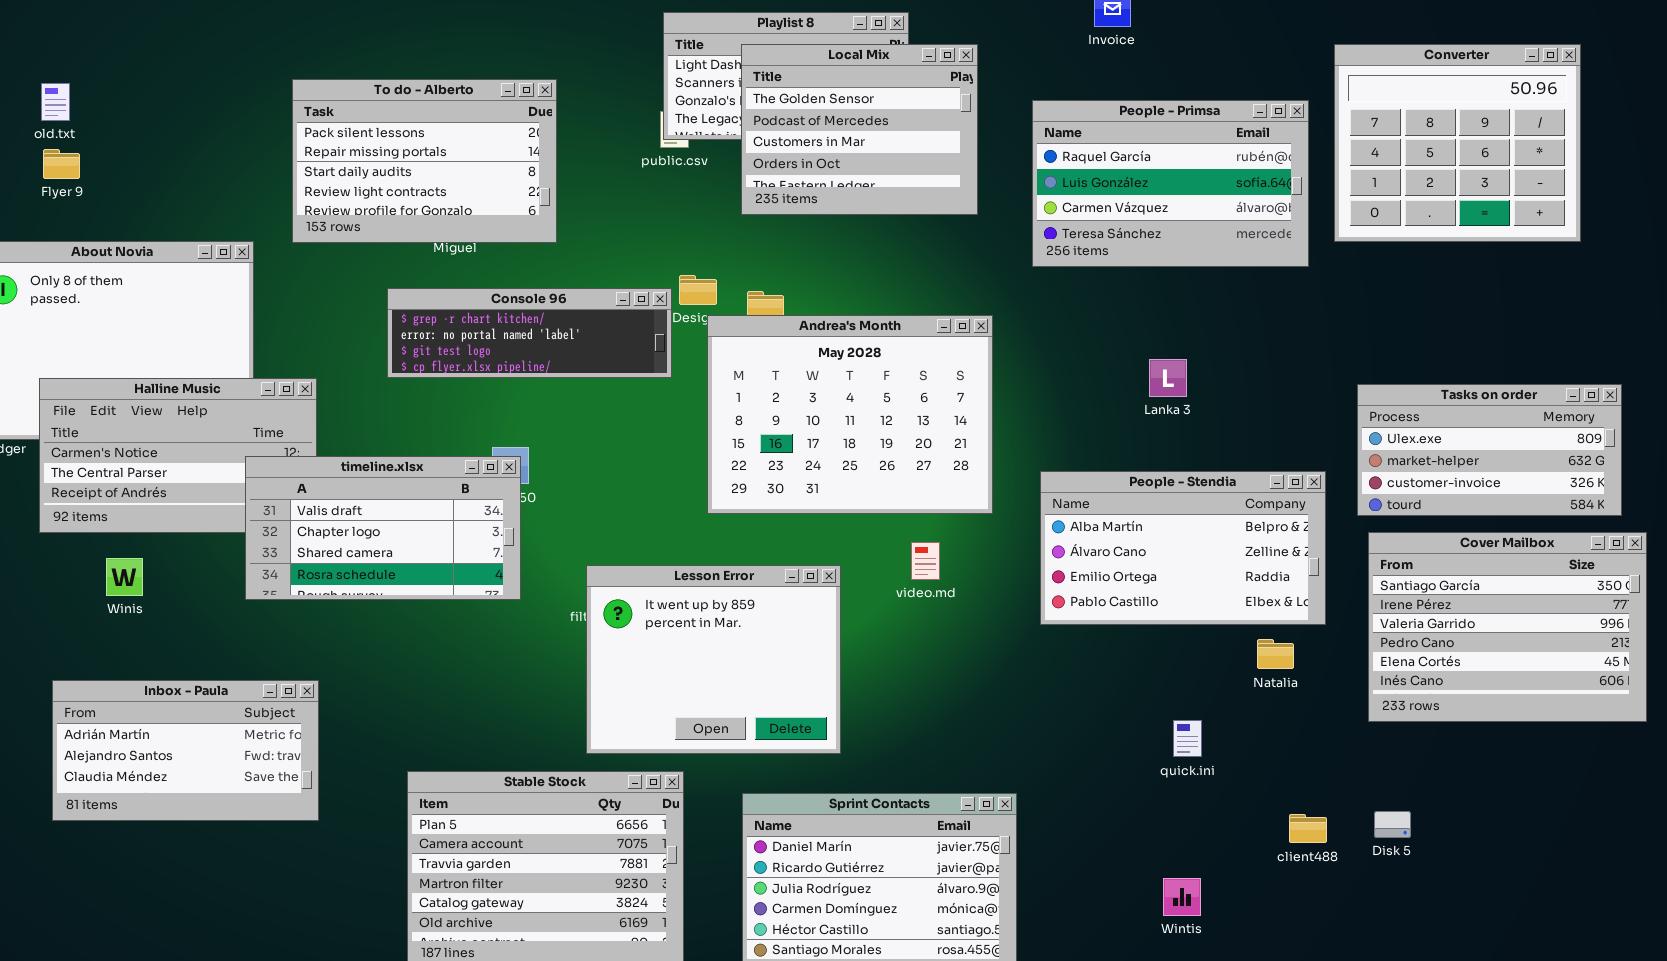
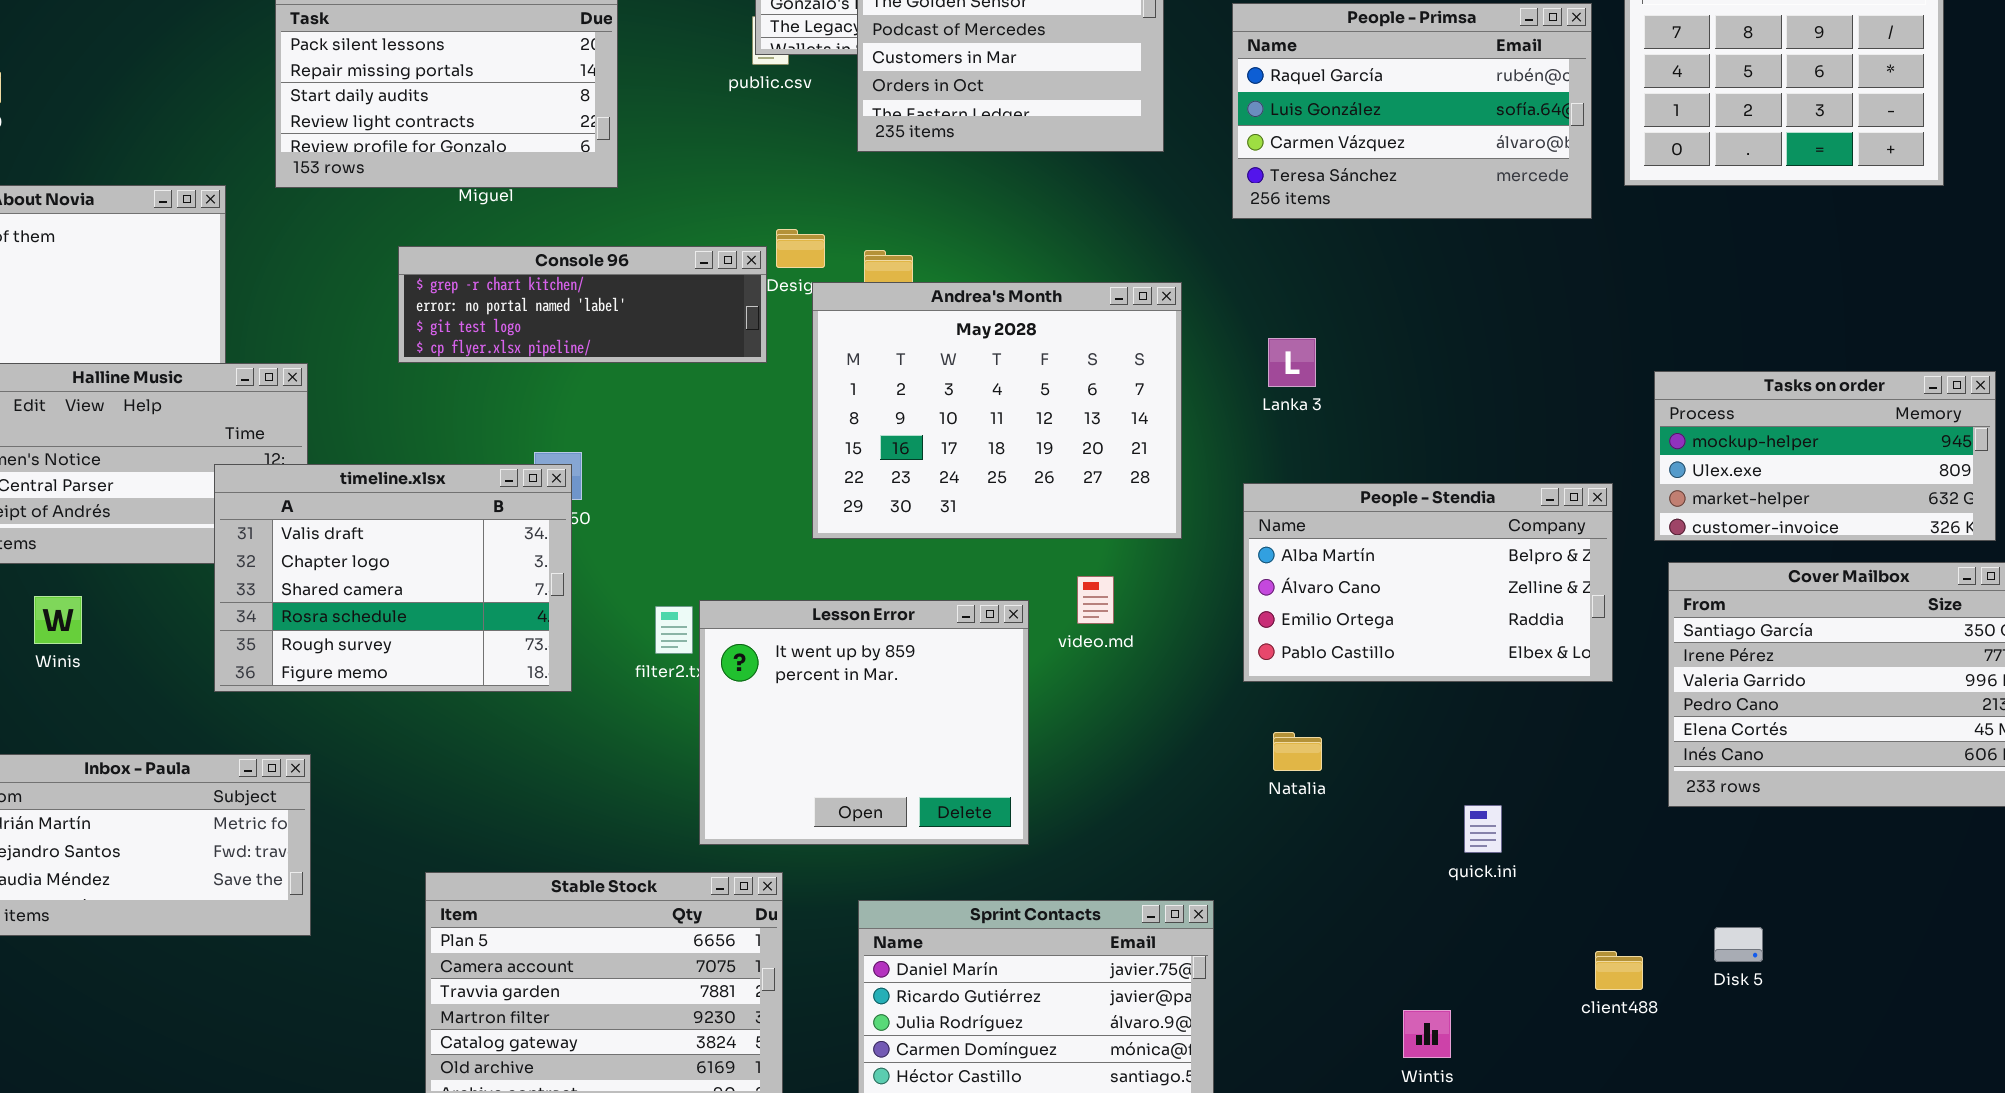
Lanka 3: [1149,359,1187,397] -> [1268,338,1316,387], moved
Tasks on order: [1357,384,1622,516] -> [1654,371,1996,541], scrolled up 1 row
timeline.xlsx: [245,456,521,600] -> [214,464,572,692], resized
Lesson Error: [586,565,841,754] -> [699,600,1029,845], moved
Natalia: [1257,639,1294,669] -> [1273,732,1322,771], moved
quick.ini: [1173,720,1202,757] -> [1464,805,1502,853], moved
Disk 5: [1374,811,1411,838] -> [1714,927,1763,962], moved
client488: [1289,814,1327,843] -> [1595,951,1643,990], moved

